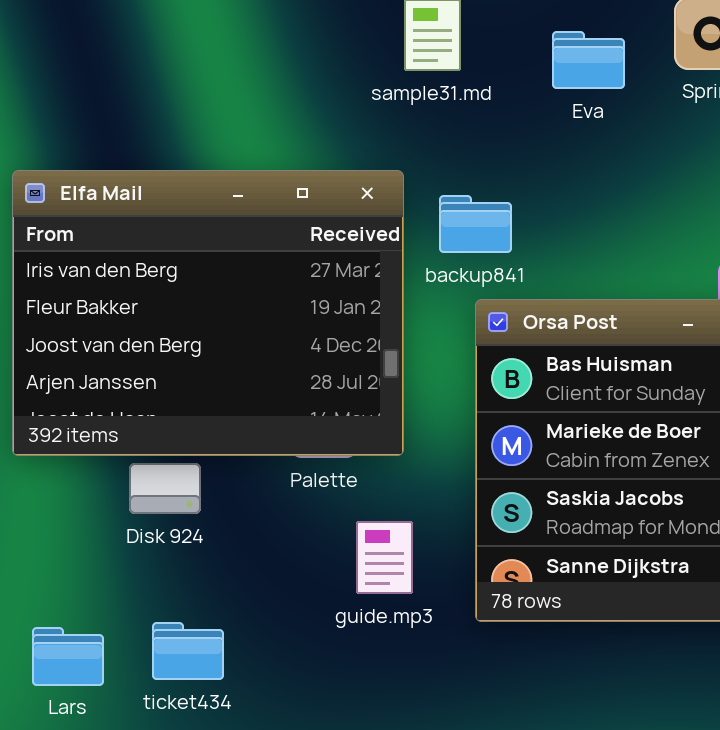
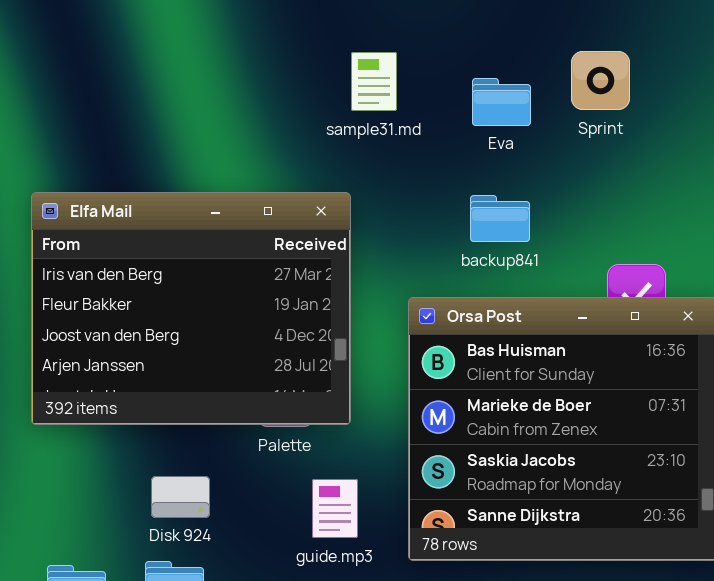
backup841: [439,195,512,253] -> [470,195,530,242], moved
Disk 924: [129,463,201,514] -> [151,476,210,518], moved

